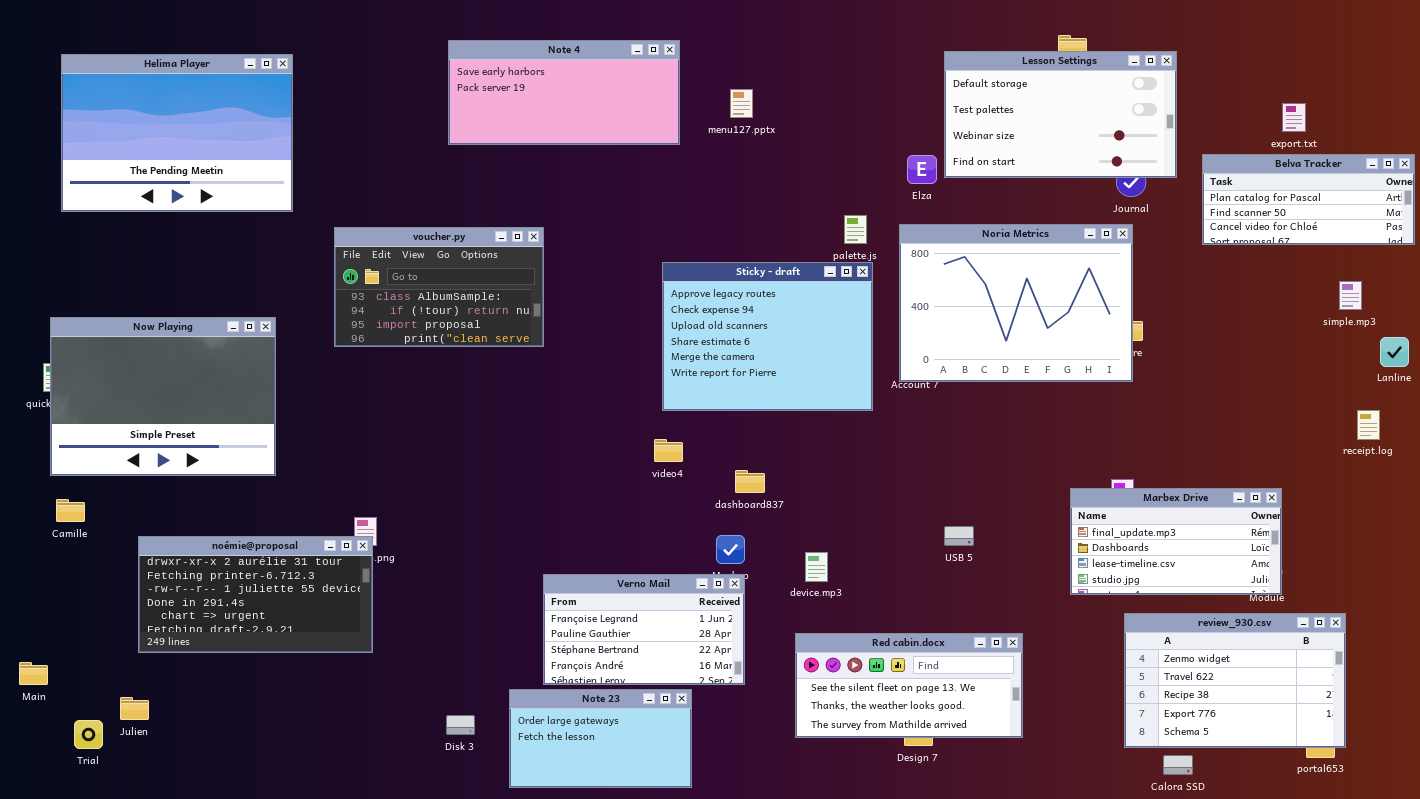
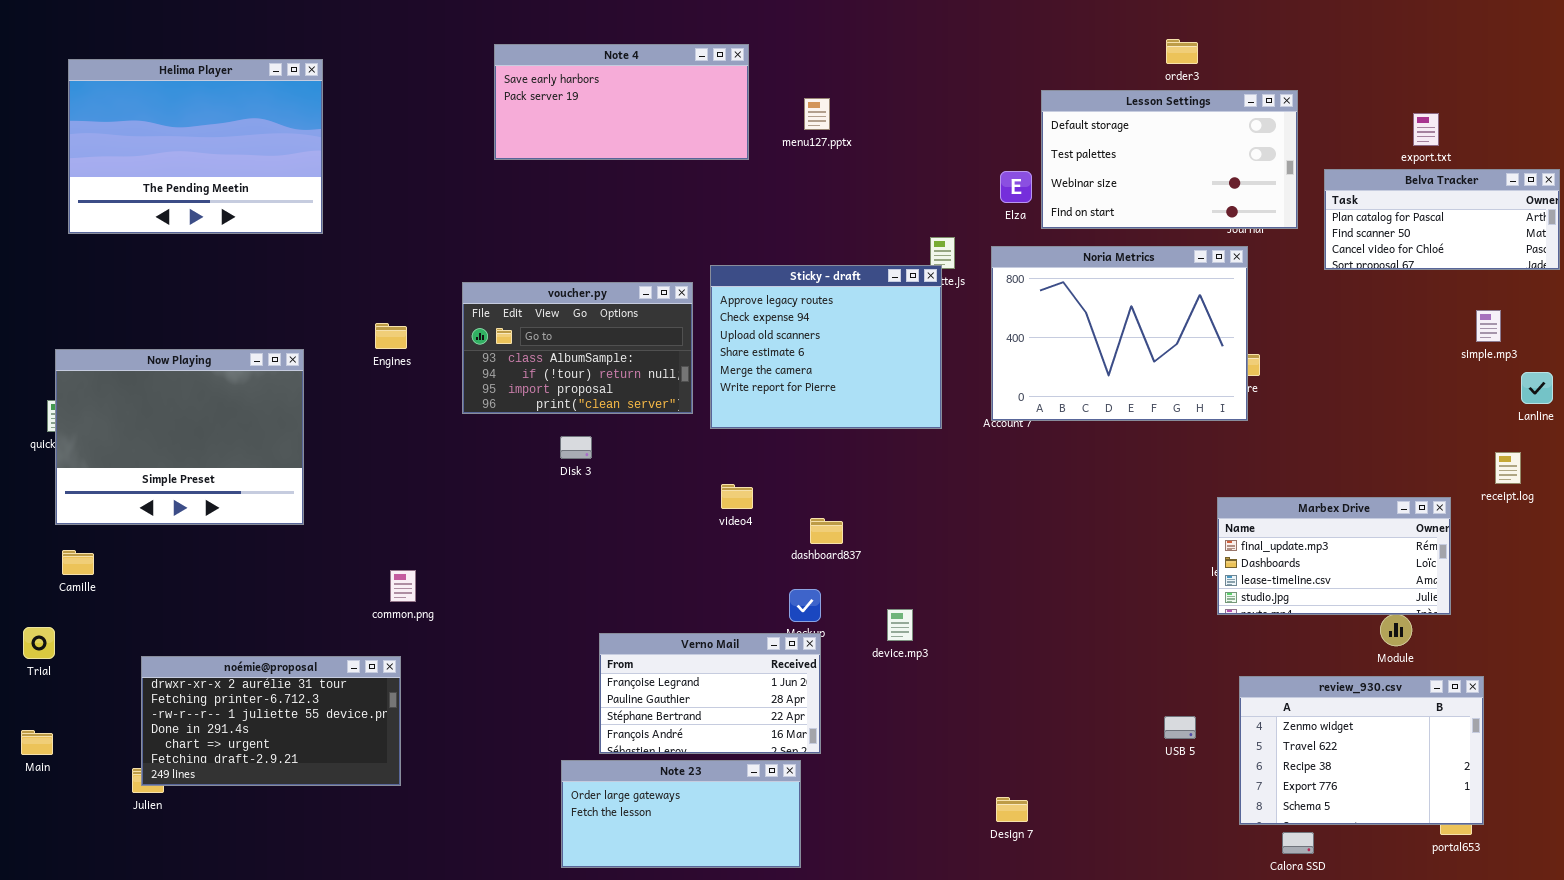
Lesson Settings: [944,51,1177,178] -> [1041,90,1298,229], moved
voucher.py: [334,227,544,347] -> [462,282,693,414], moved
Sticky - draft: [662,262,873,411] -> [710,265,942,429], moved
Marbex Drive: [1070,488,1282,595] -> [1217,497,1451,615], moved
USB 5: [944,526,974,546] -> [1164,716,1196,739], moved
noémie@proposal: [138,536,373,653] -> [141,656,401,786], moved
Red cabin.docx: [795,633,1023,738] -> none, closed
Note 23: [509,689,692,788] -> [561,760,801,868], resized
Disk 3: [446,715,475,735] -> [560,436,592,459], moved
Trial: [74,720,103,749] -> [23,627,55,659], moved

